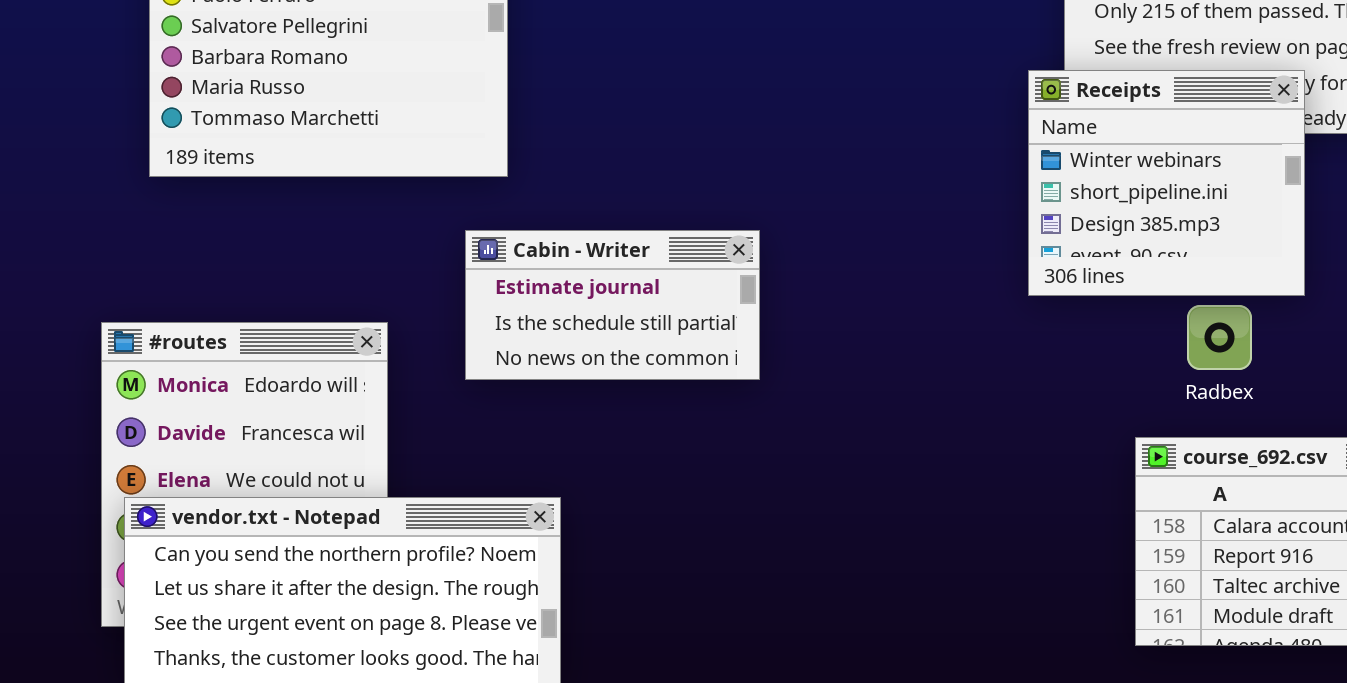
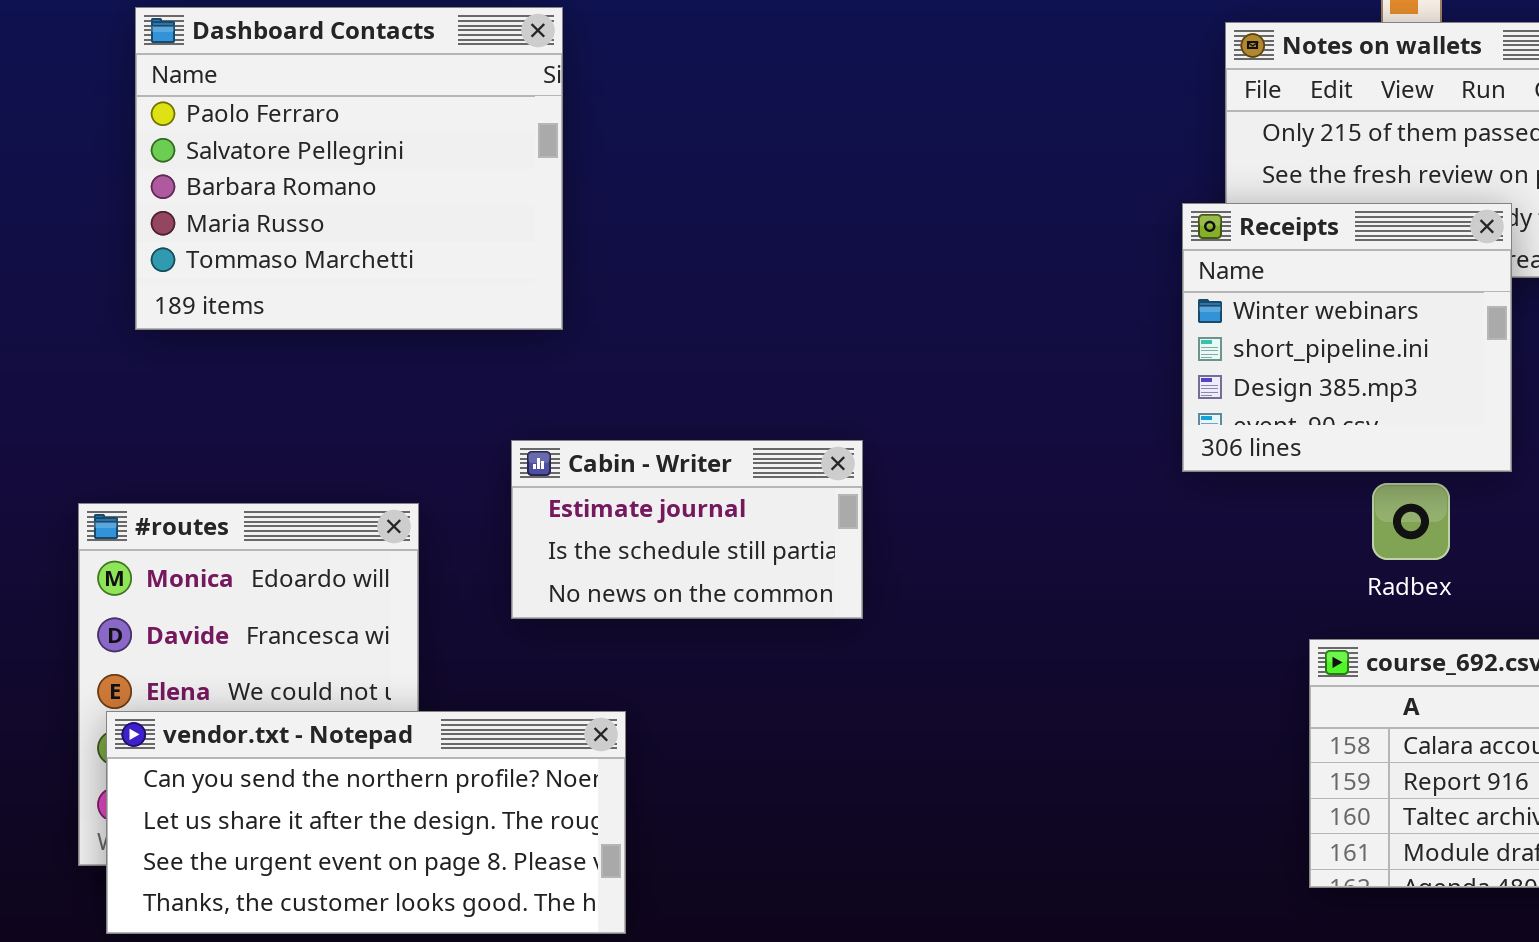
Cabin - Writer: [465,230,760,380] -> [511,440,863,619], moved

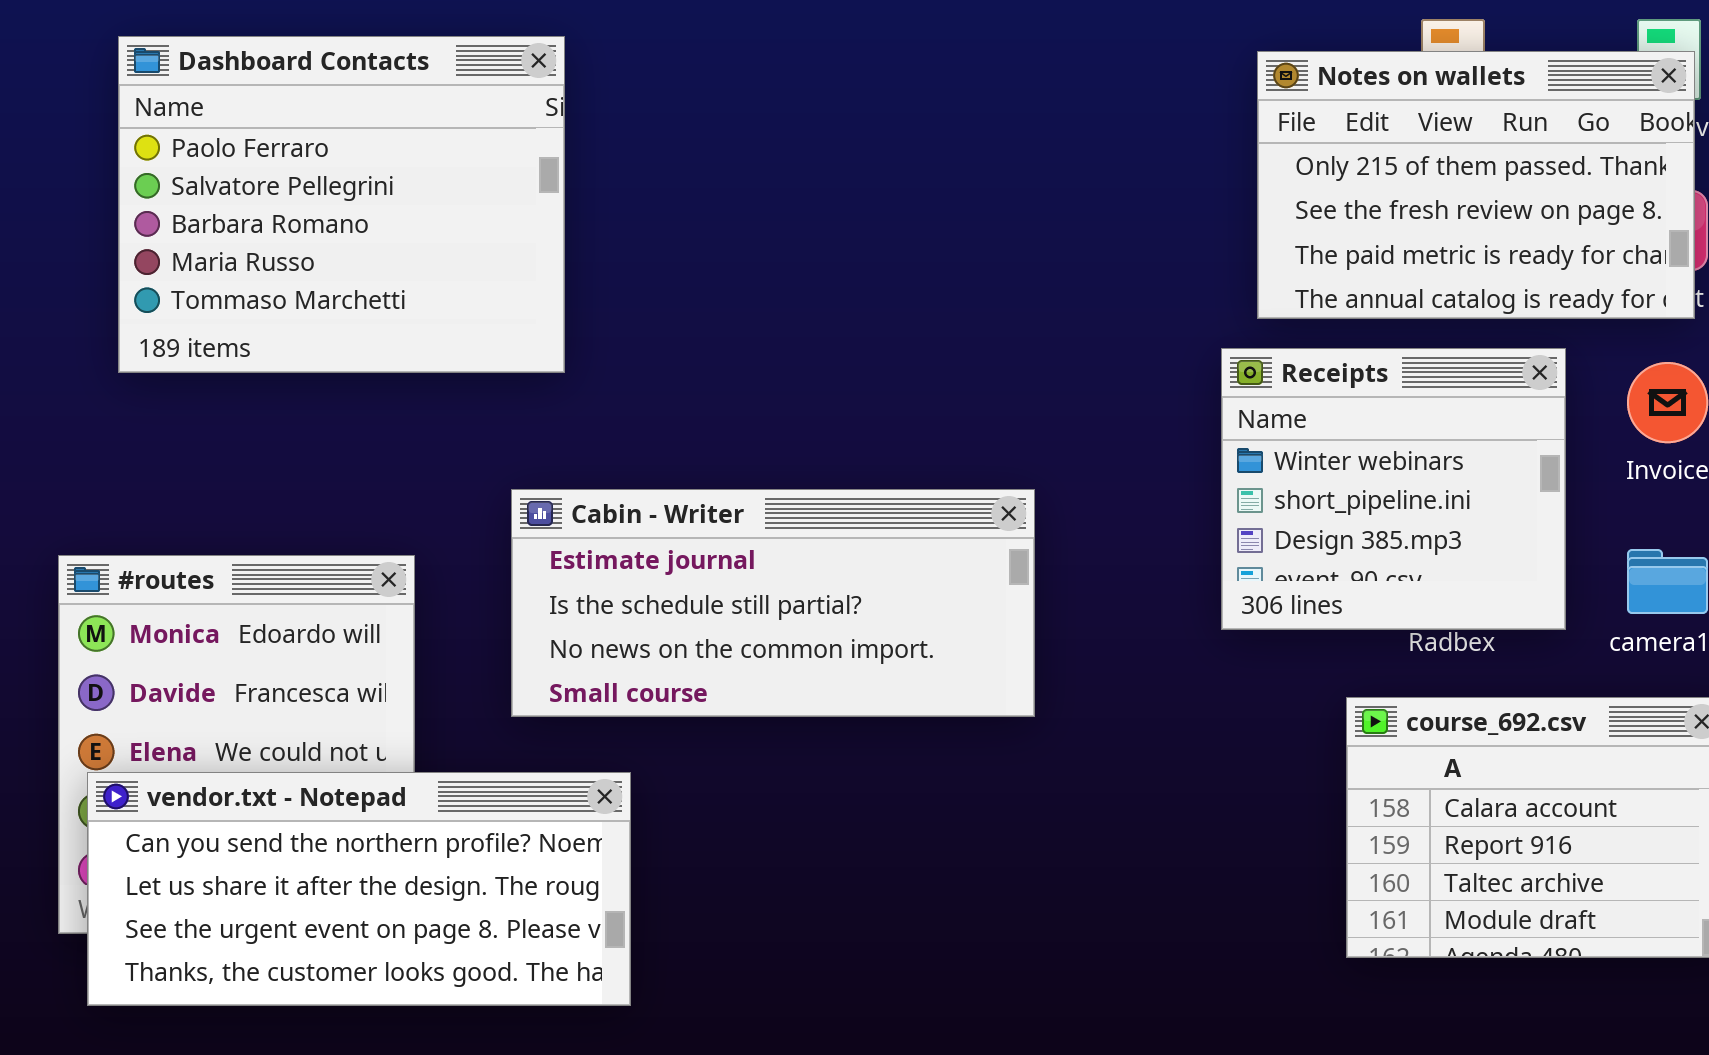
Receipts: [1182,203,1512,472] -> [1221,348,1566,630], moved
Cabin - Writer: [511,440,863,619] -> [511,489,1035,717], resized

